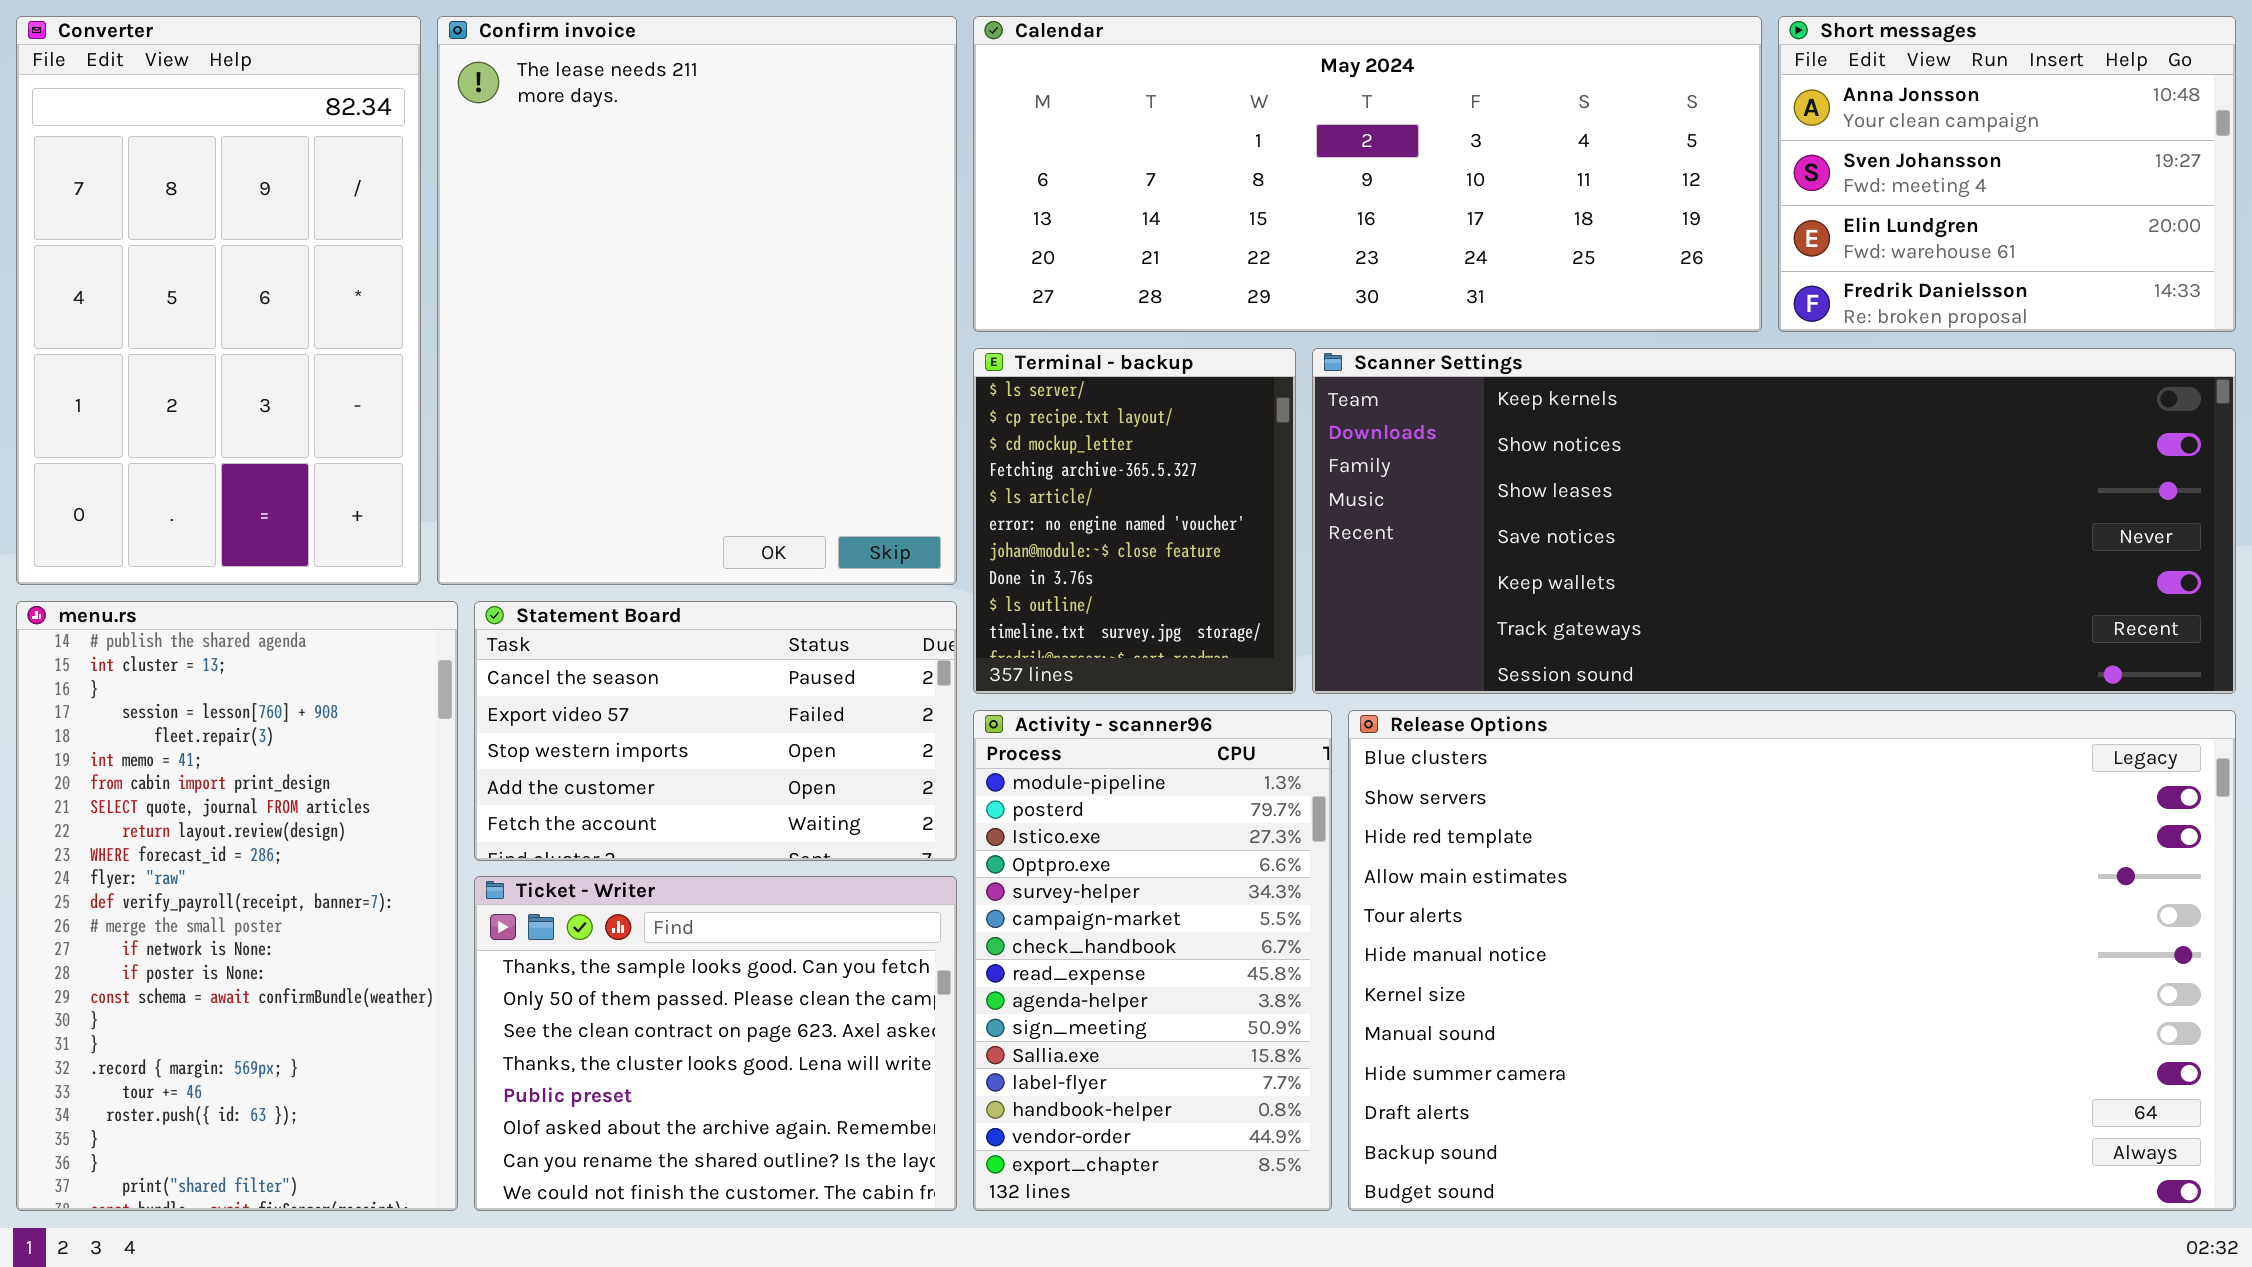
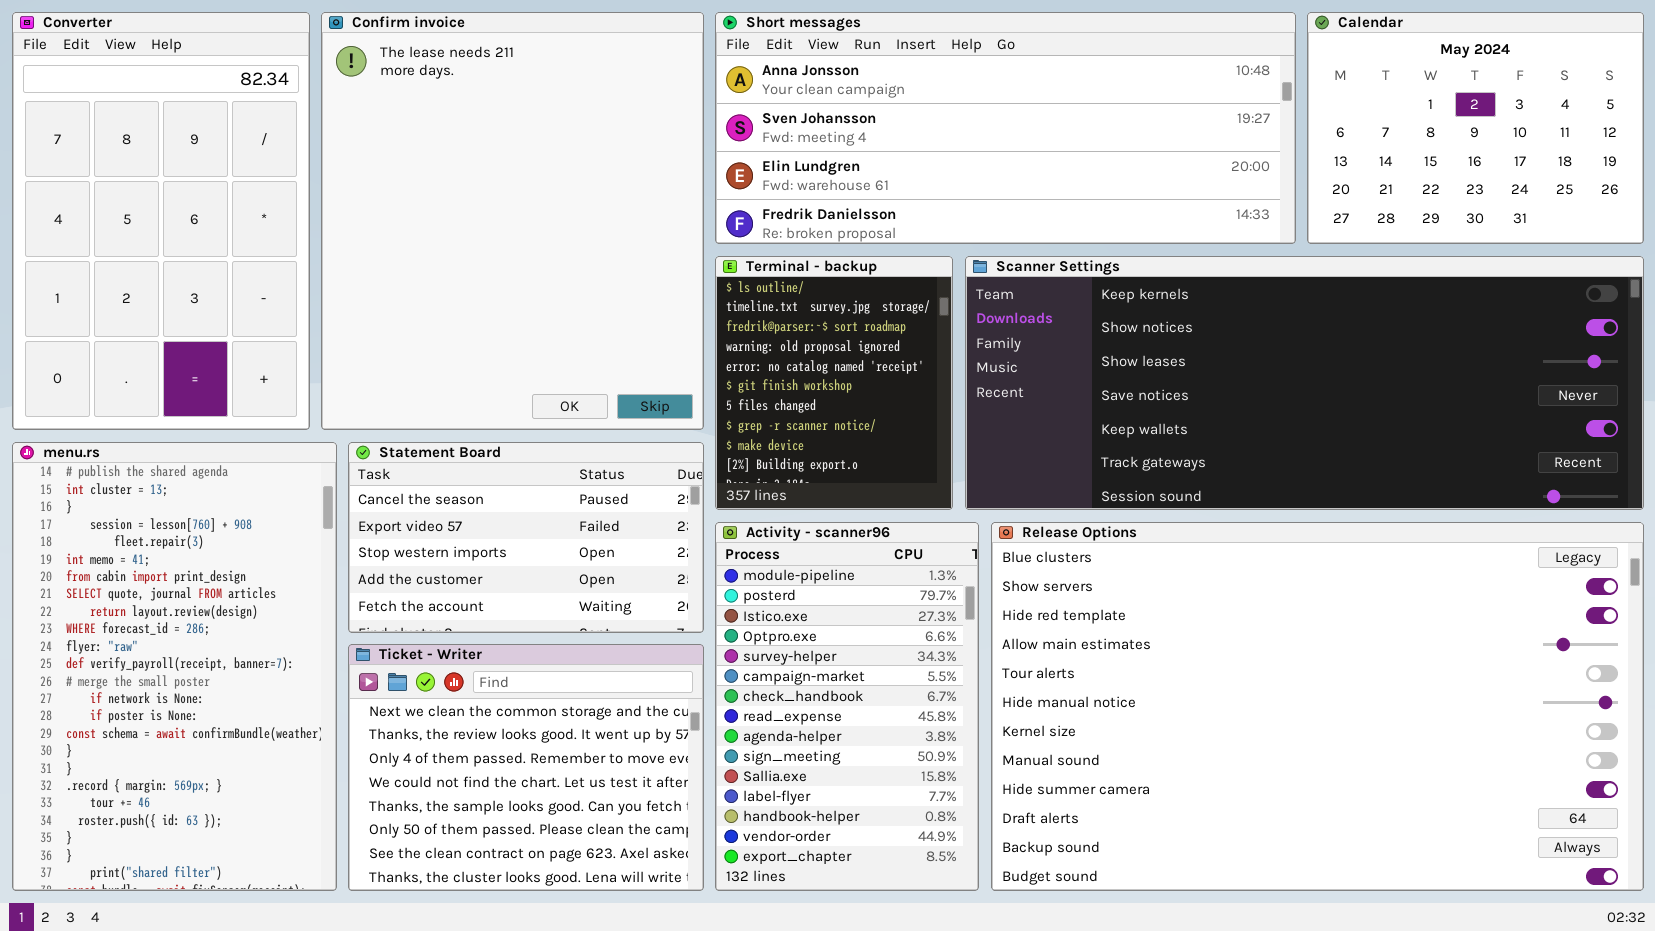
Calendar: [973,16,1762,332] -> [1307,12,1644,244], moved, resized
Short messages: [1778,16,2236,332] -> [715,12,1296,244], moved, resized
Terminal - backup: [973,348,1296,694] -> [715,256,953,510], scrolled down 8 rows
Ticket - Writer: [474,876,957,1211] -> [348,644,704,891], scrolled up 4 rows

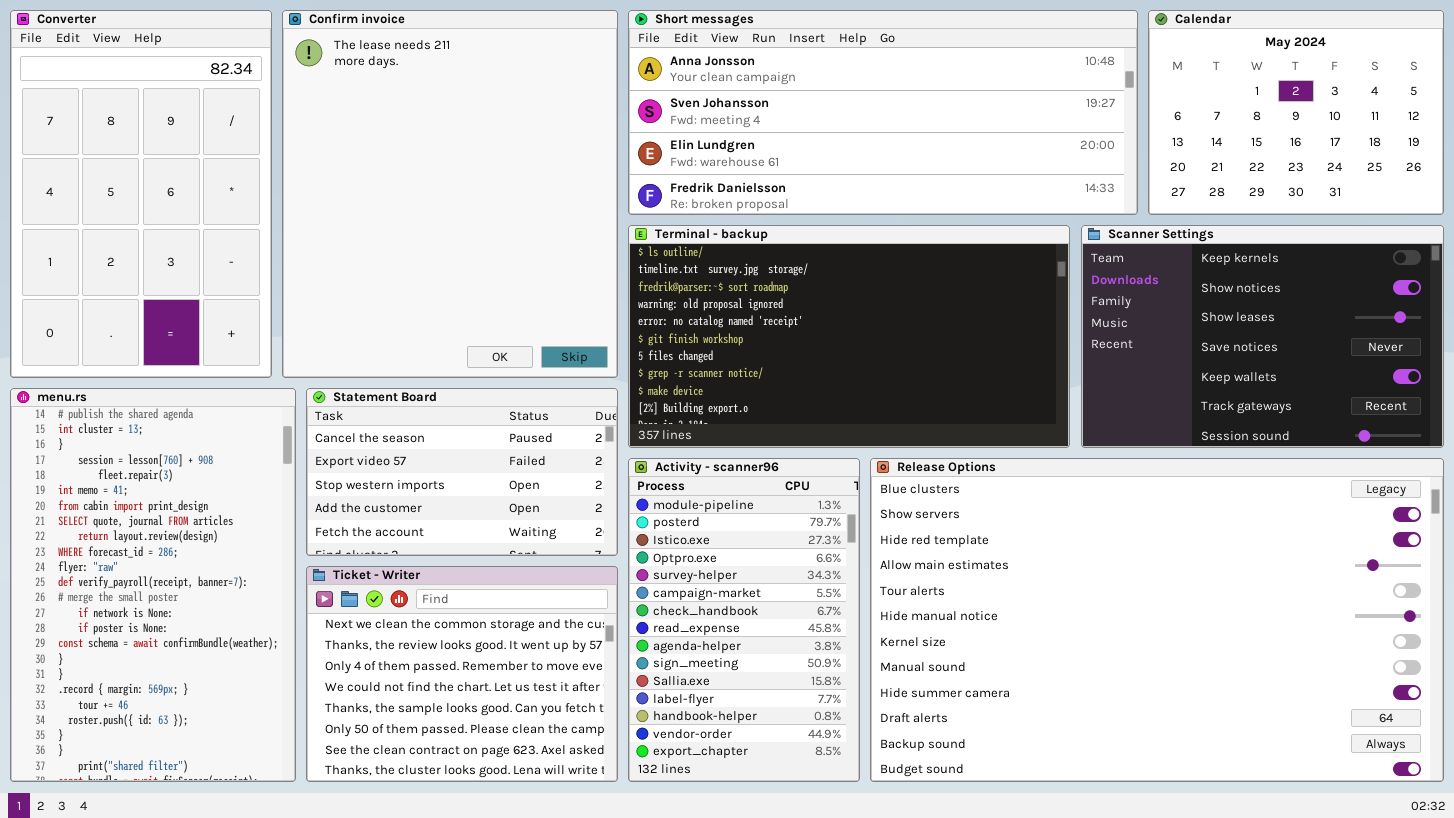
Terminal - backup: [715,256,953,510] -> [628,225,1070,448], resized
Scanner Settings: [965,256,1644,510] -> [1081,225,1444,448], resized

